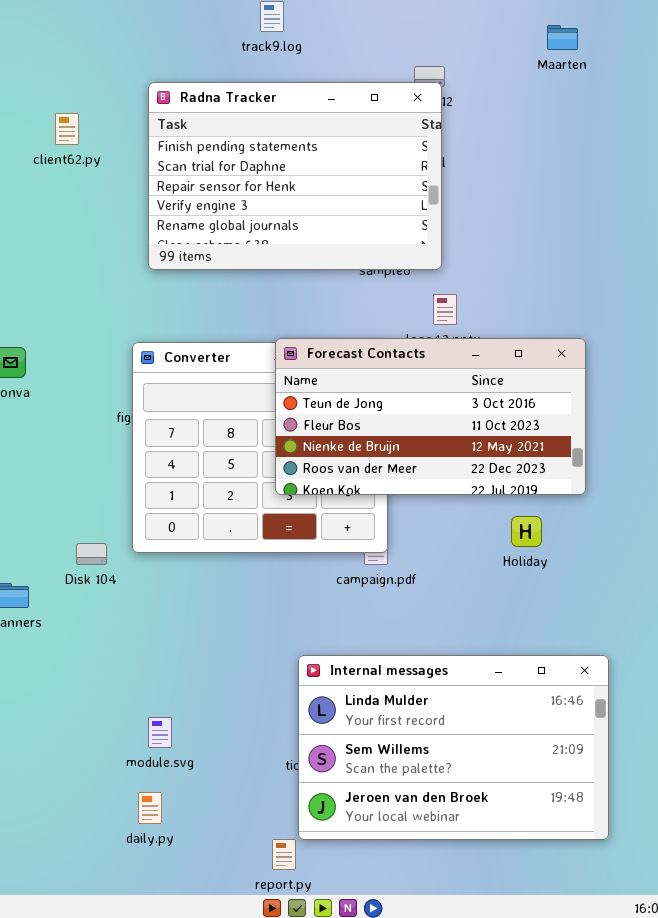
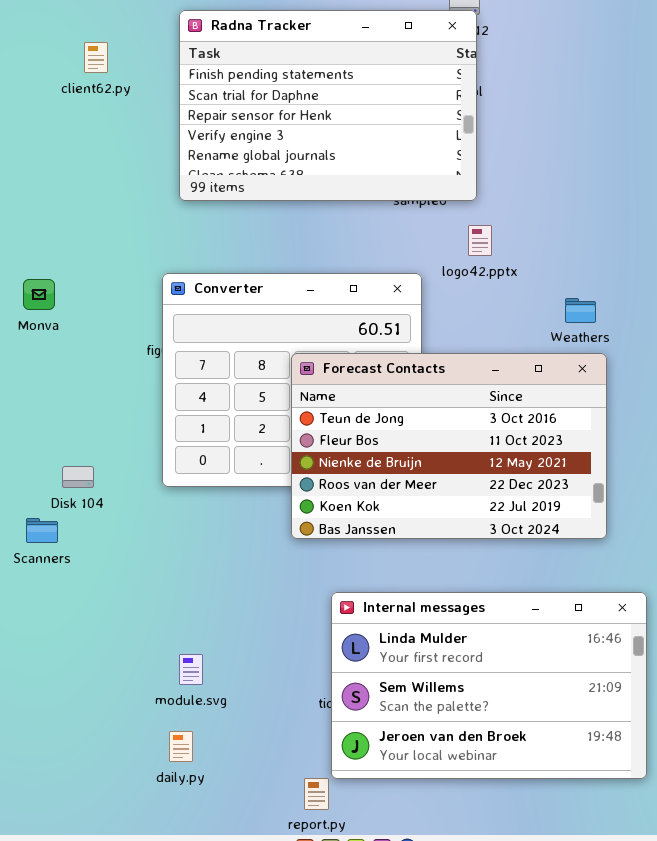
Forecast Contacts: [275,338,586,495] -> [291,353,607,539], moved, resized
Disk 104: [76,543,107,565] -> [62,466,94,488], moved

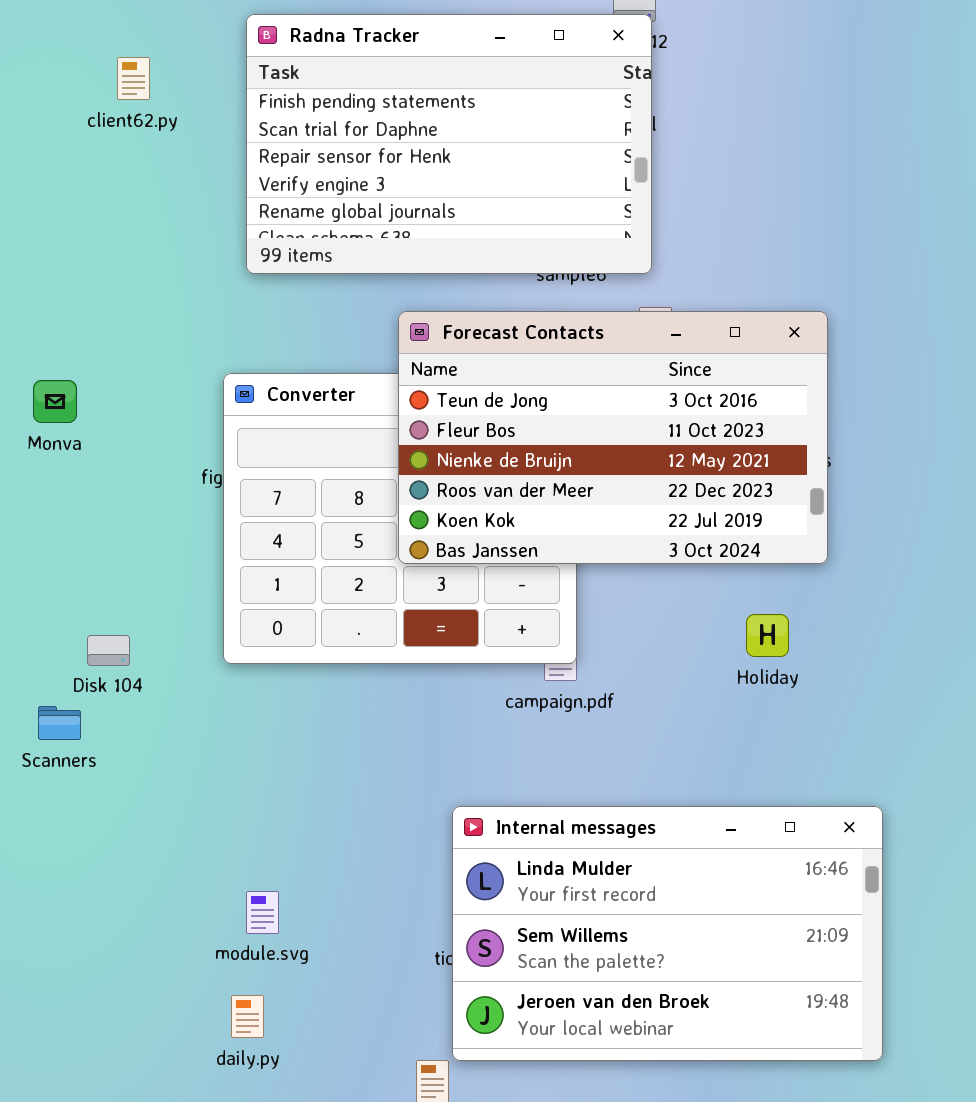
Forecast Contacts: [291,353,607,539] -> [398,311,828,564], moved

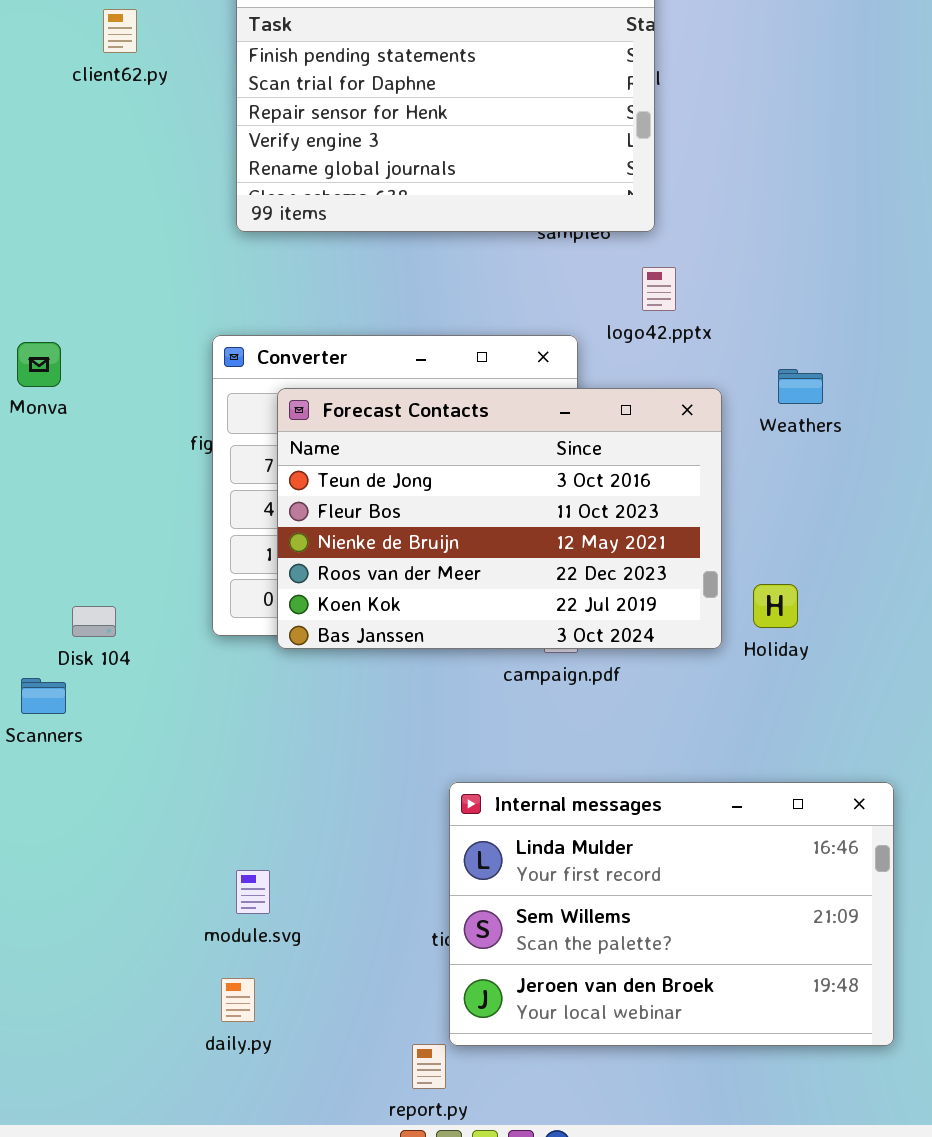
Forecast Contacts: [398,311,828,564] -> [277,388,722,649], moved

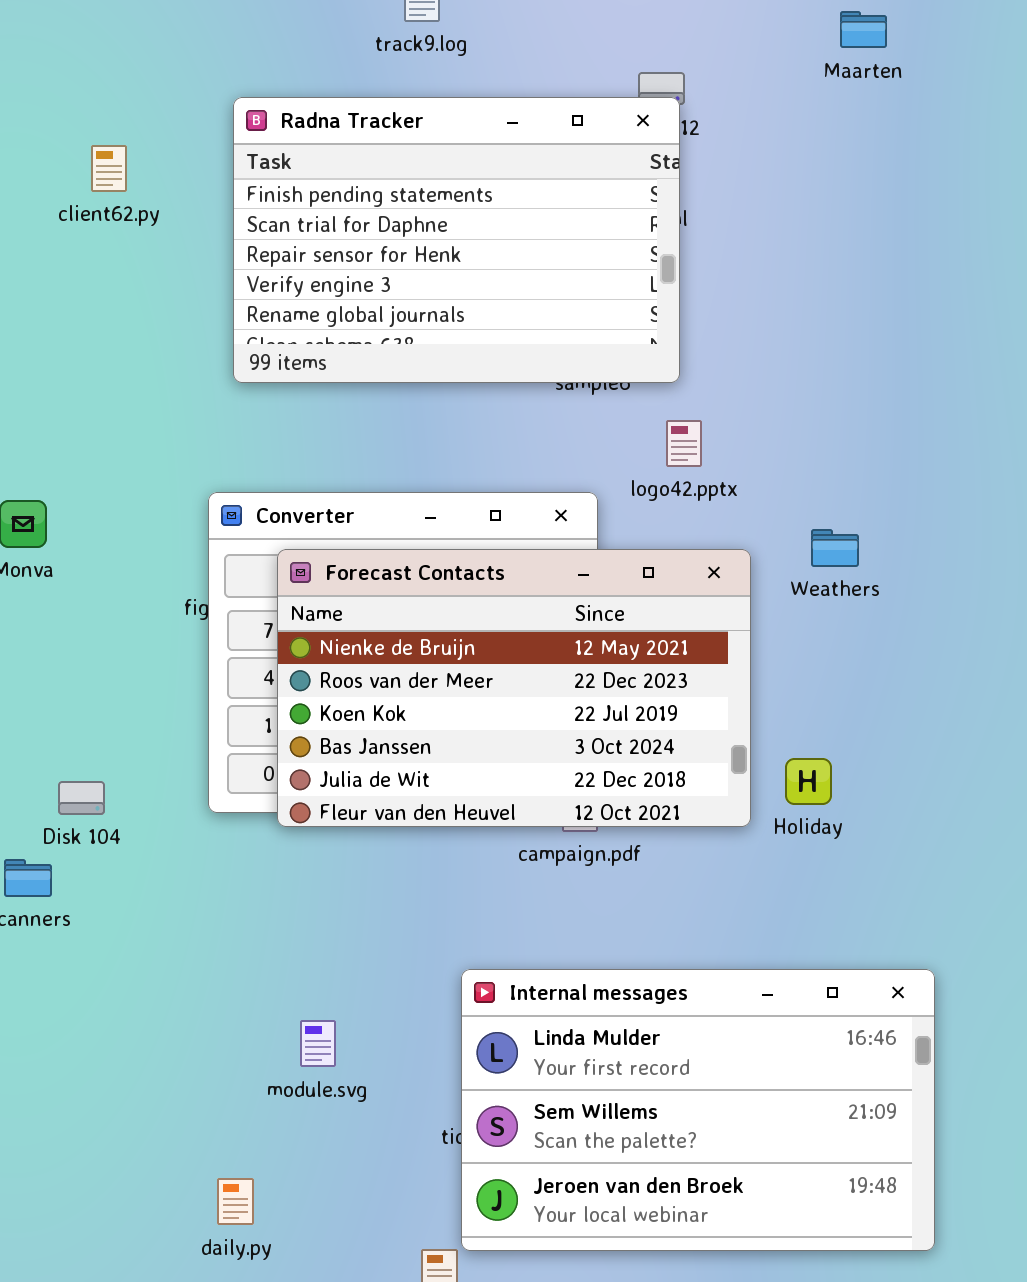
Forecast Contacts: [277,388,722,649] -> [277,549,751,827], scrolled down 2 rows
module.svg: [236,870,270,914] -> [300,1020,336,1067], moved

